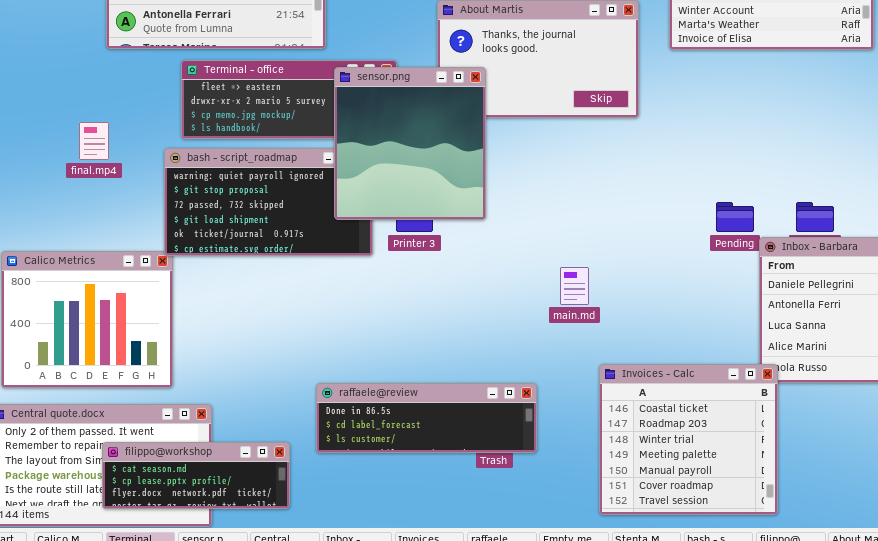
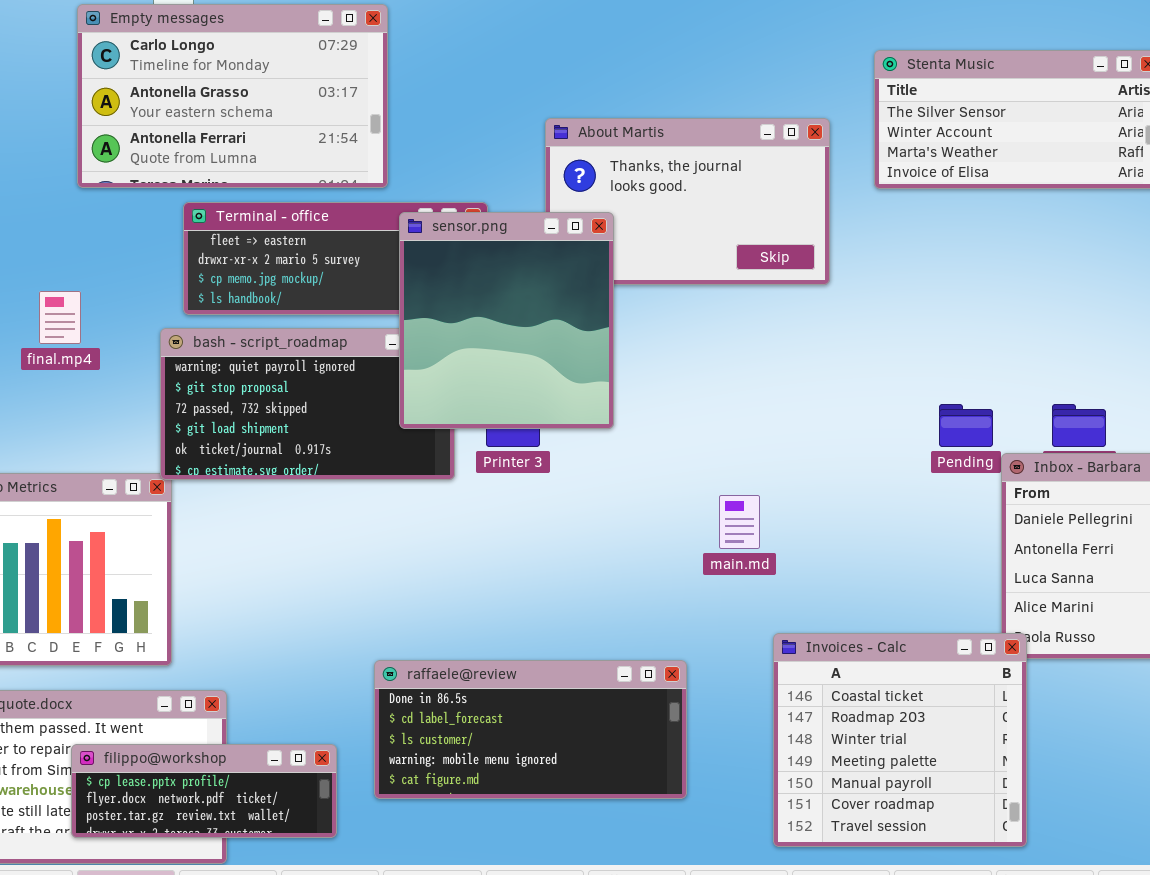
raffaele@review: [316,383,537,453] -> [374,660,687,799], resized
filippo@workshop: [102,442,290,509] -> [71,744,337,838], scrolled down 1 row

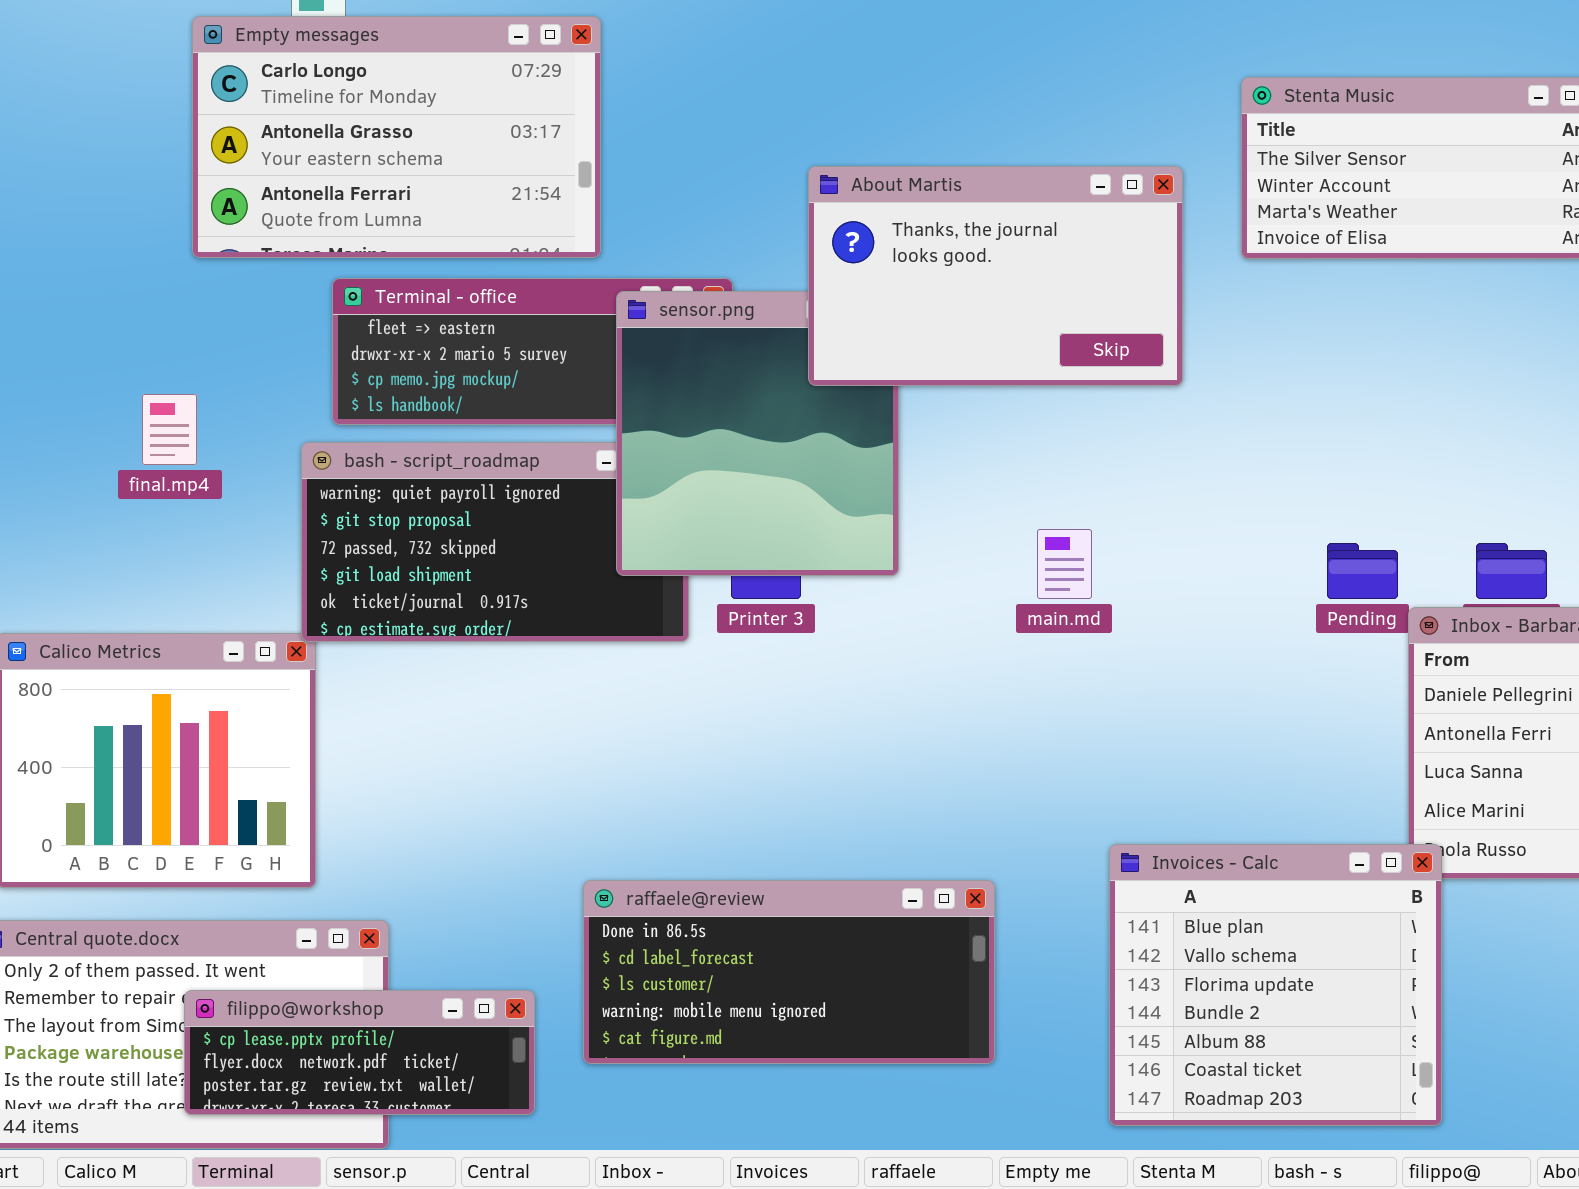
About Martis: [545,118,830,285] -> [808,166,1183,386], raised
main.md: [719,495,760,549] -> [1037,529,1092,599], moved
Invoices - Calc: [773,633,1027,847] -> [1109,844,1442,1126], scrolled up 5 rows

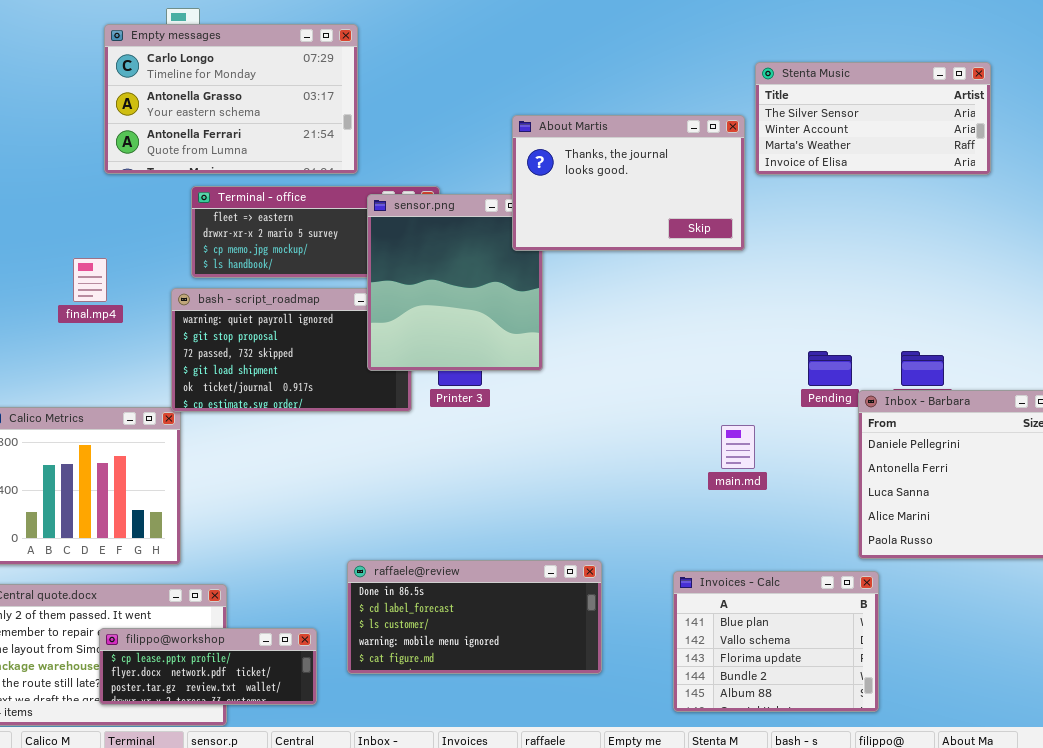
About Martis: [808,166,1183,386] -> [512,115,745,251], moved
main.md: [1037,529,1092,599] -> [721,425,755,469], moved
Invoices - Calc: [1109,844,1442,1126] -> [673,571,879,712], resized

